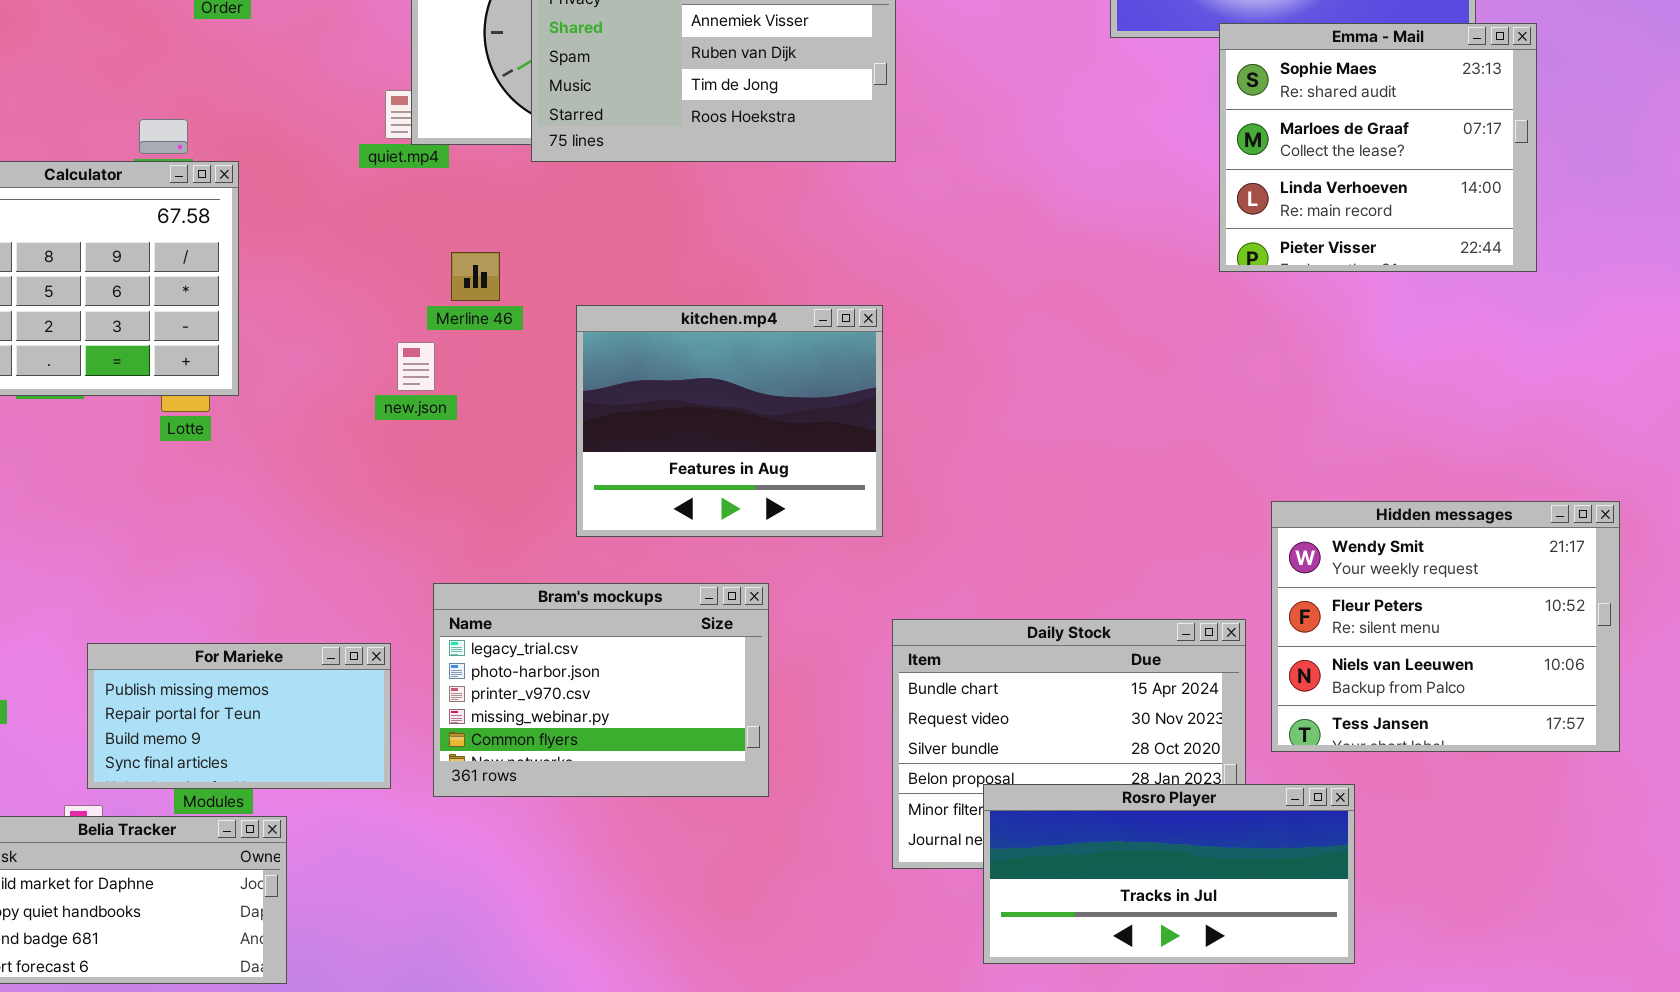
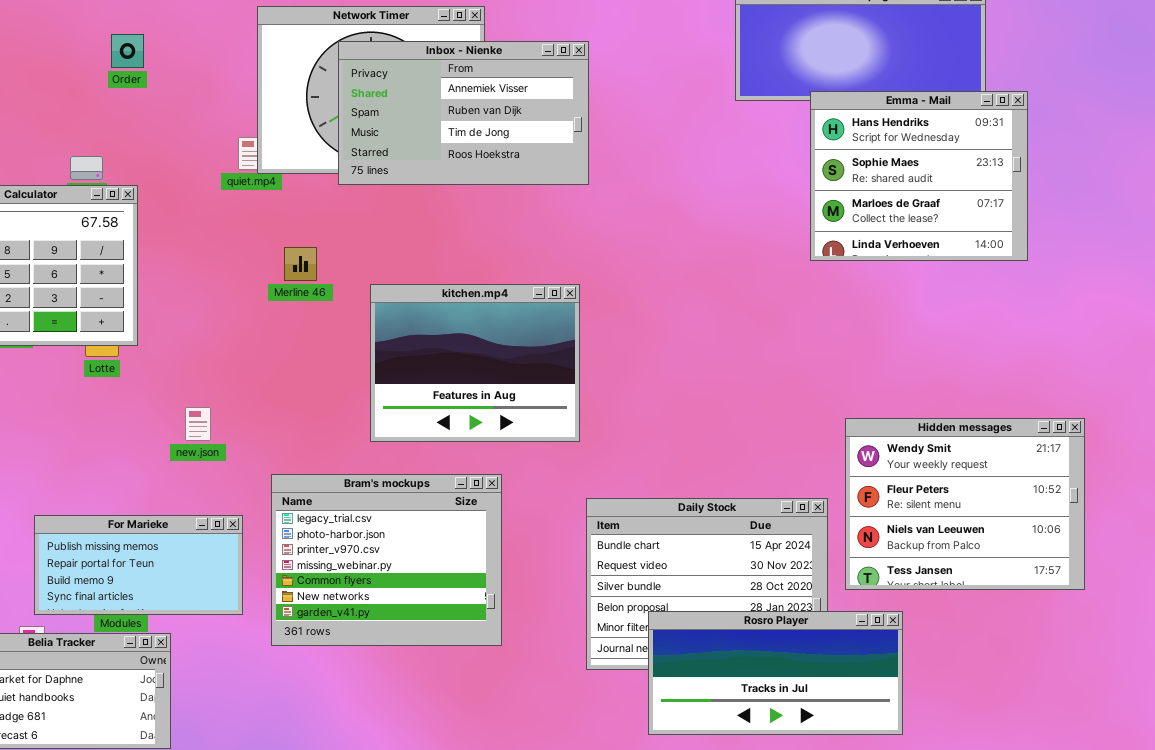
Emma - Mail: [1219,23,1537,272] -> [810,91,1028,261], scrolled up 1 row
new.json: [397,342,435,391] -> [185,407,211,441], moved
Bram's mockups: [433,583,769,797] -> [271,474,502,646], resized

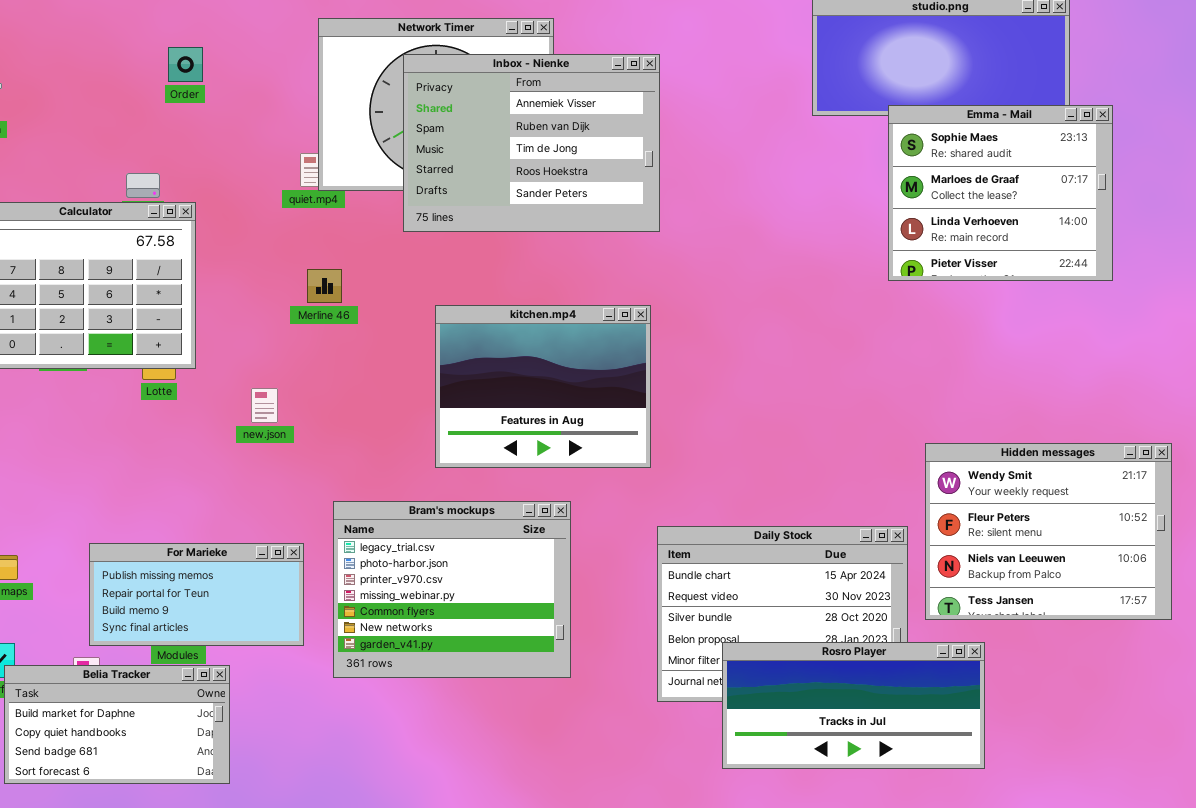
Inbox - Nienke: [338,41,589,185] -> [403,54,660,232], resized
Emma - Mail: [810,91,1028,261] -> [888,105,1113,281], scrolled down 1 row
Merline 46: [284,247,317,281] -> [307,269,342,303], moved
new.json: [185,407,211,441] -> [251,388,278,423], moved

